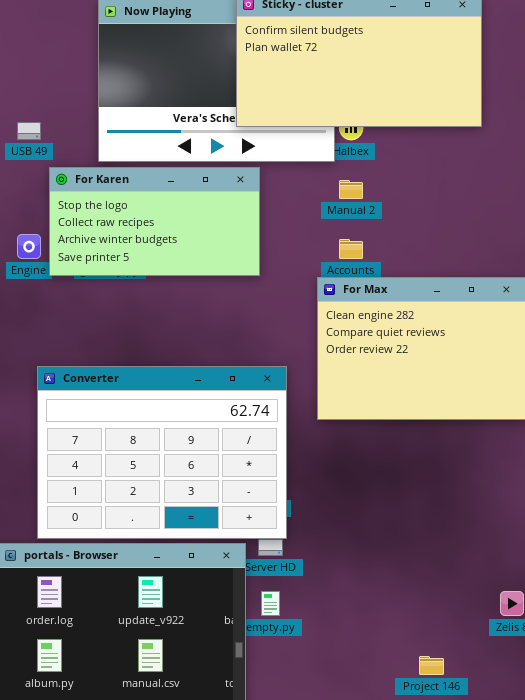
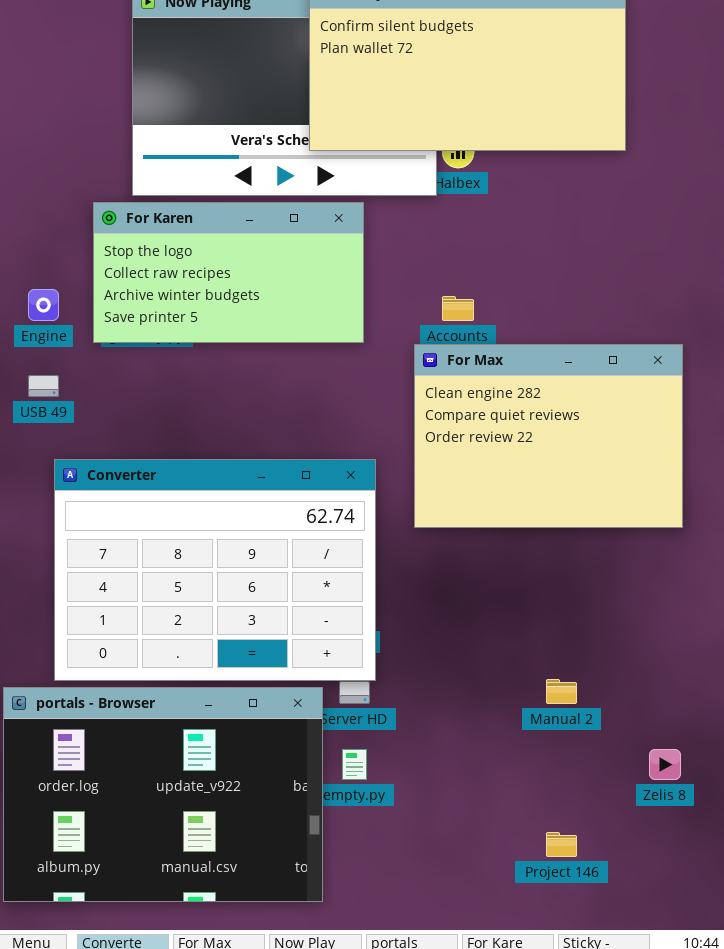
USB 49: [17,122,41,140] -> [28,375,59,397], moved
For Karen: [49,167,260,276] -> [93,202,364,343], moved
Manual 2: [339,180,363,199] -> [546,679,577,704], moved

